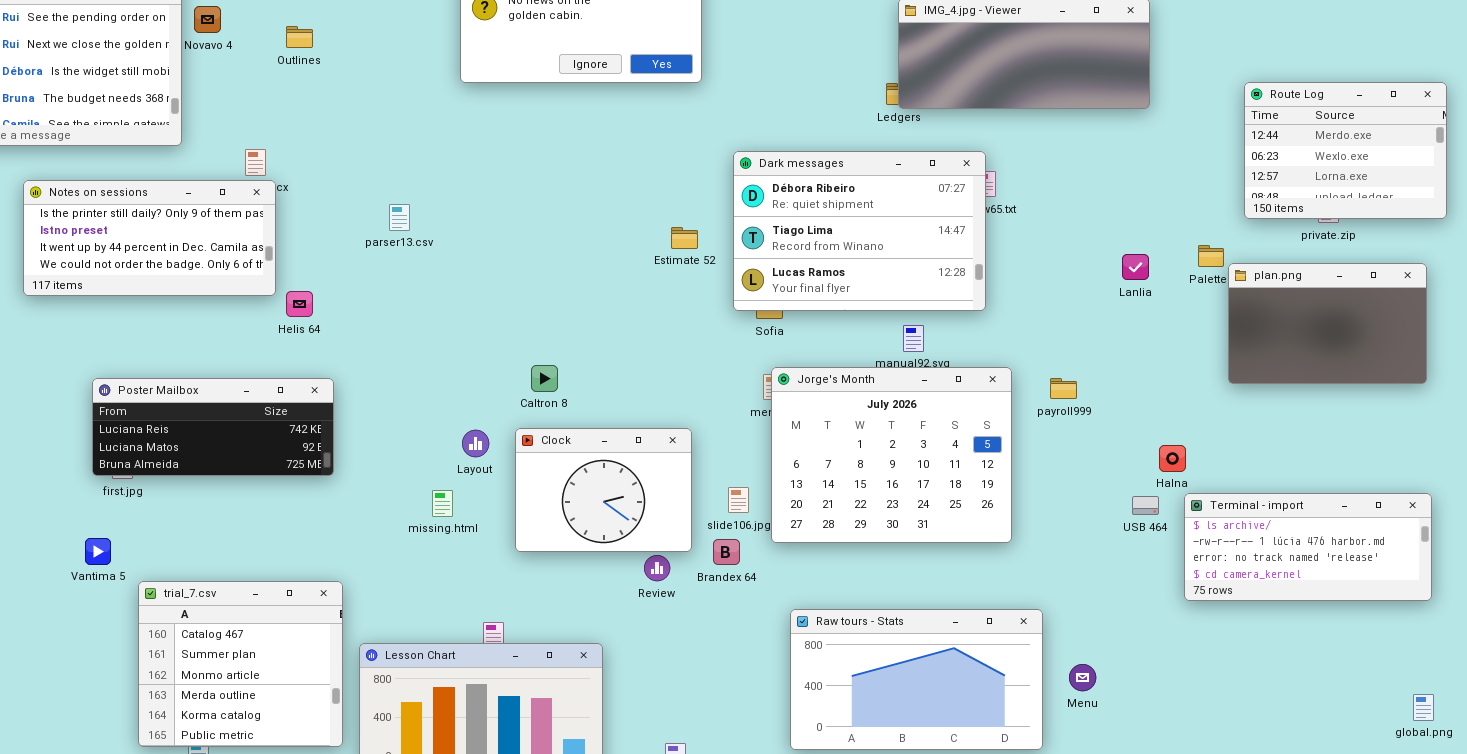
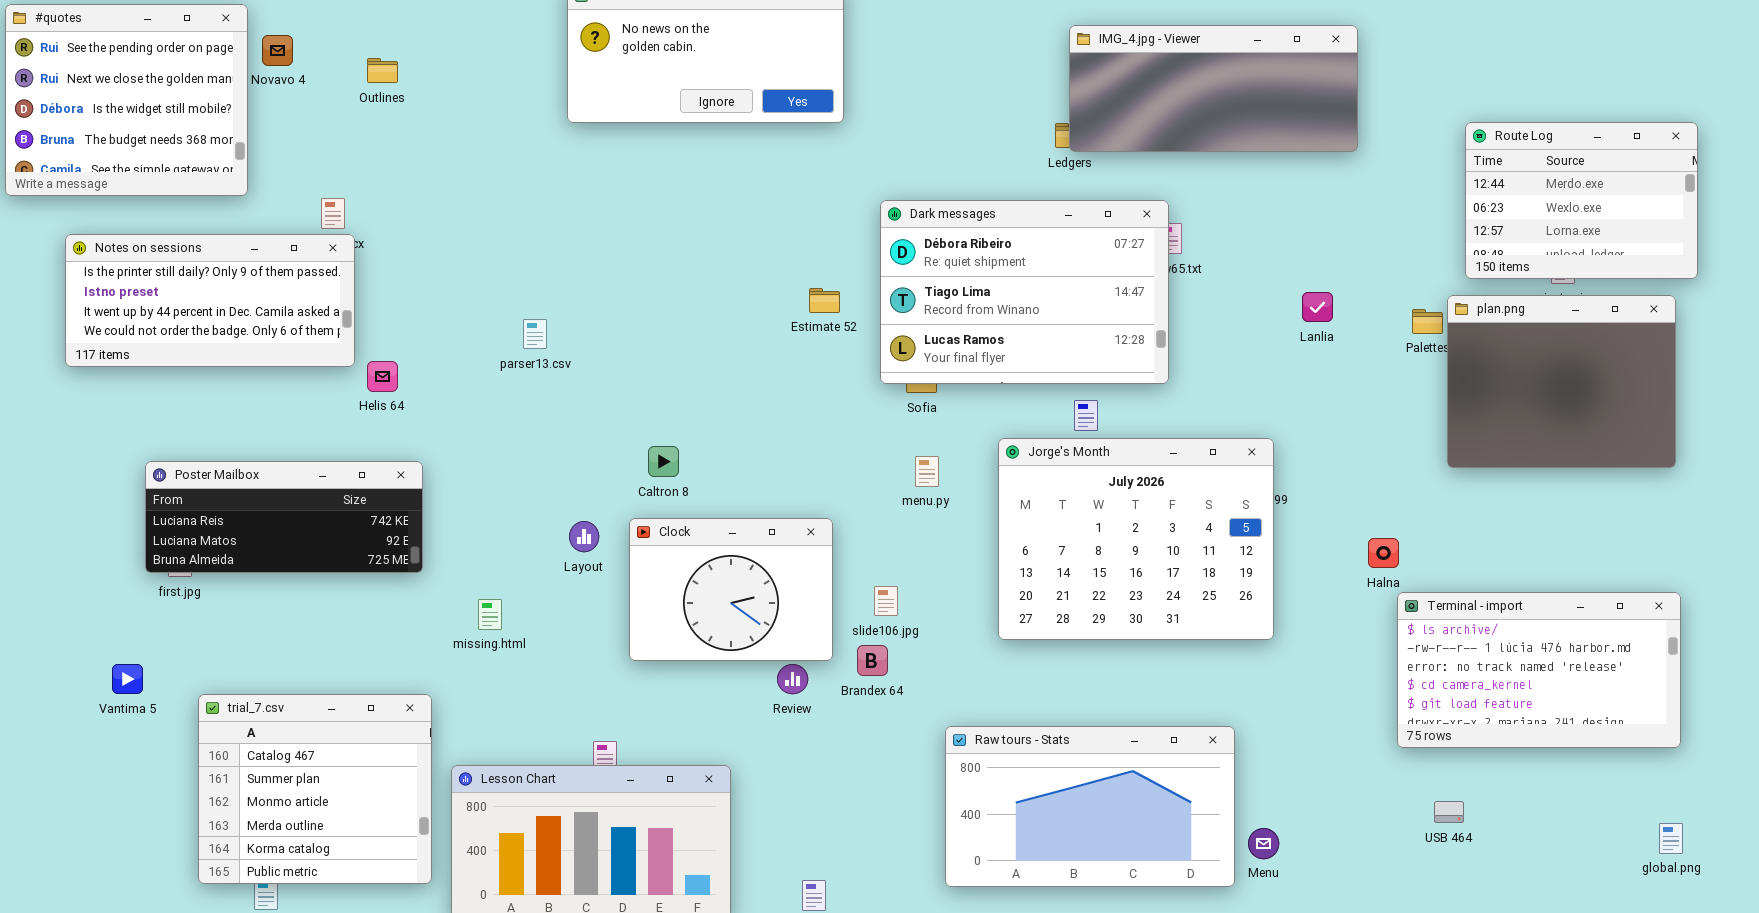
parser13.csv: [389,204,410,231] -> [523,319,547,349], moved
Lanlia: [1122,254,1149,280] -> [1302,292,1333,322], moved
plan.png: [1228,263,1427,384] -> [1447,295,1676,468], resized
Jorge's Month: [771,367,1012,543] -> [998,438,1274,640], moved
missing.html: [432,490,453,517] -> [478,599,502,630], moved
Terminal - import: [1184,493,1432,601] -> [1397,592,1681,748], resized
USB 464: [1132,496,1159,515] -> [1434,801,1464,823], moved
Vantima 5: [85,538,111,565] -> [112,664,143,694], moved
Menu: [1069,664,1096,691] -> [1248,828,1279,859], moved

